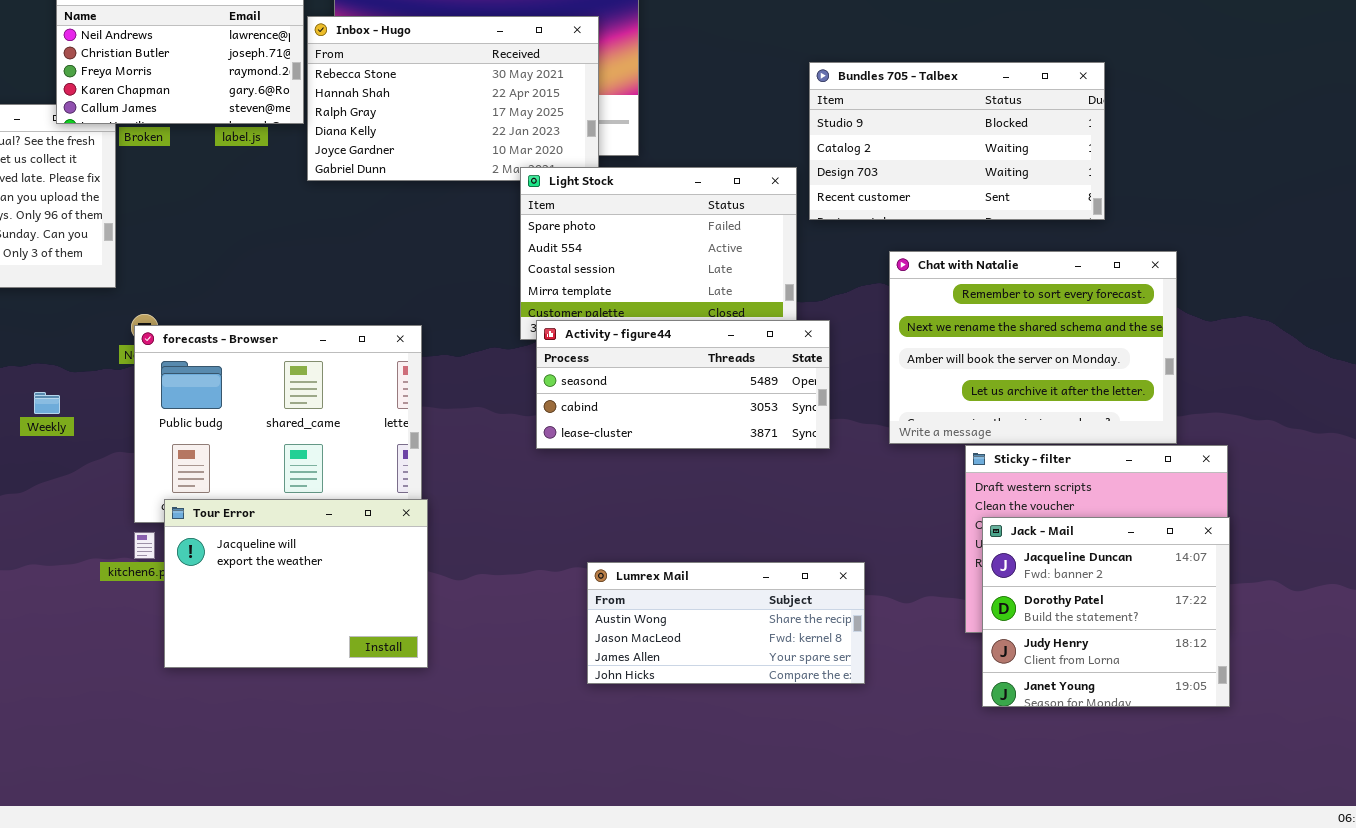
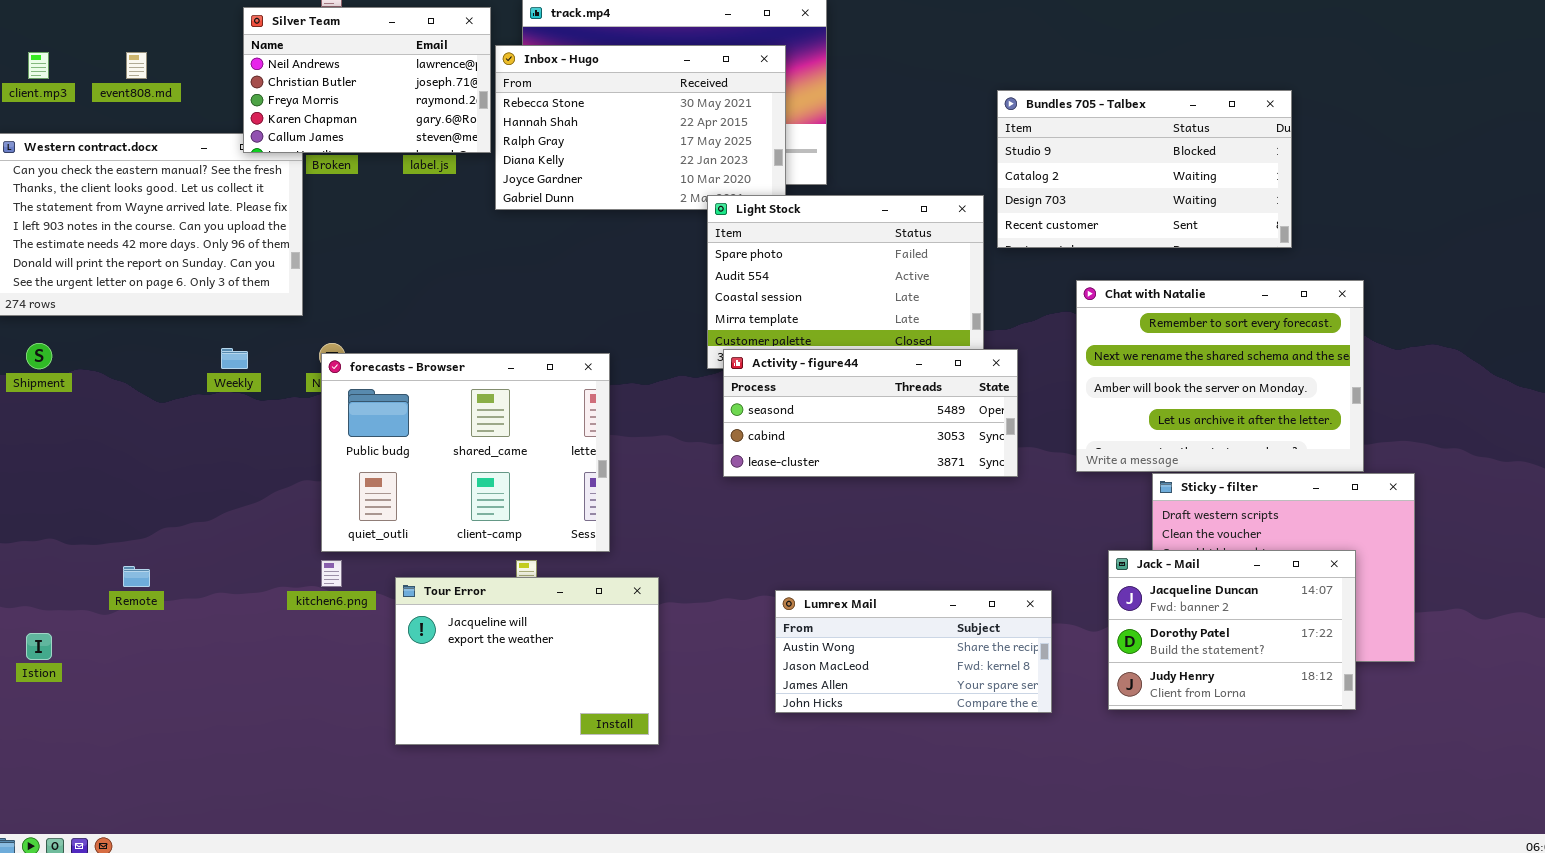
Weekly: [34,392,60,414] -> [221,348,248,369], moved
Tour Error: [164,499,428,668] -> [395,577,659,745], moved
Jack - Mail: [982,517,1230,707] -> [1108,550,1356,710], moved, resized

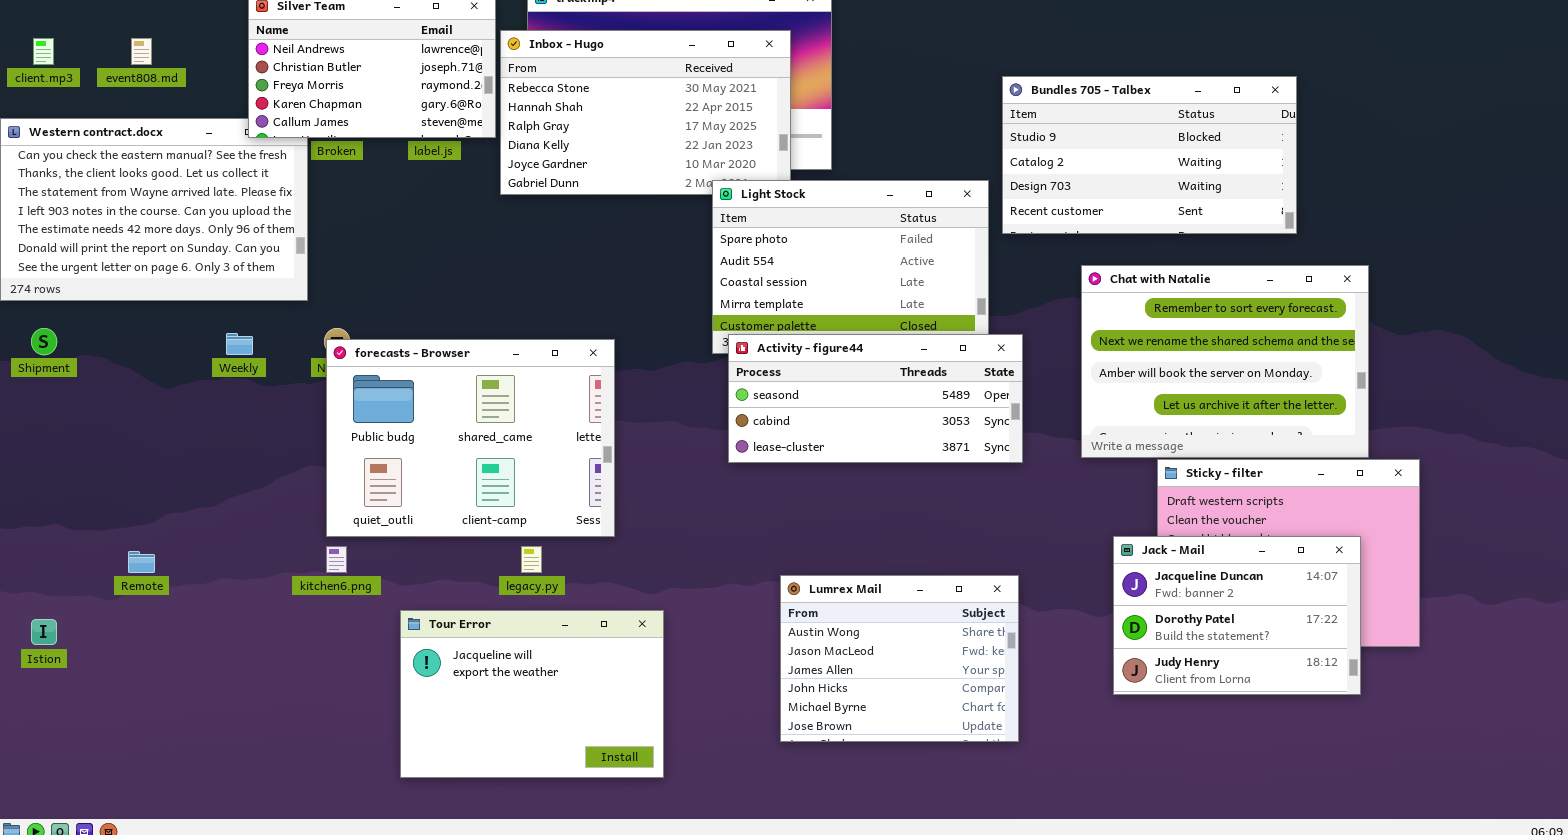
Tour Error: [395,577,659,745] -> [400,610,664,778], moved
Lumrex Mail: [775,590,1052,713] -> [780,575,1019,742], resized

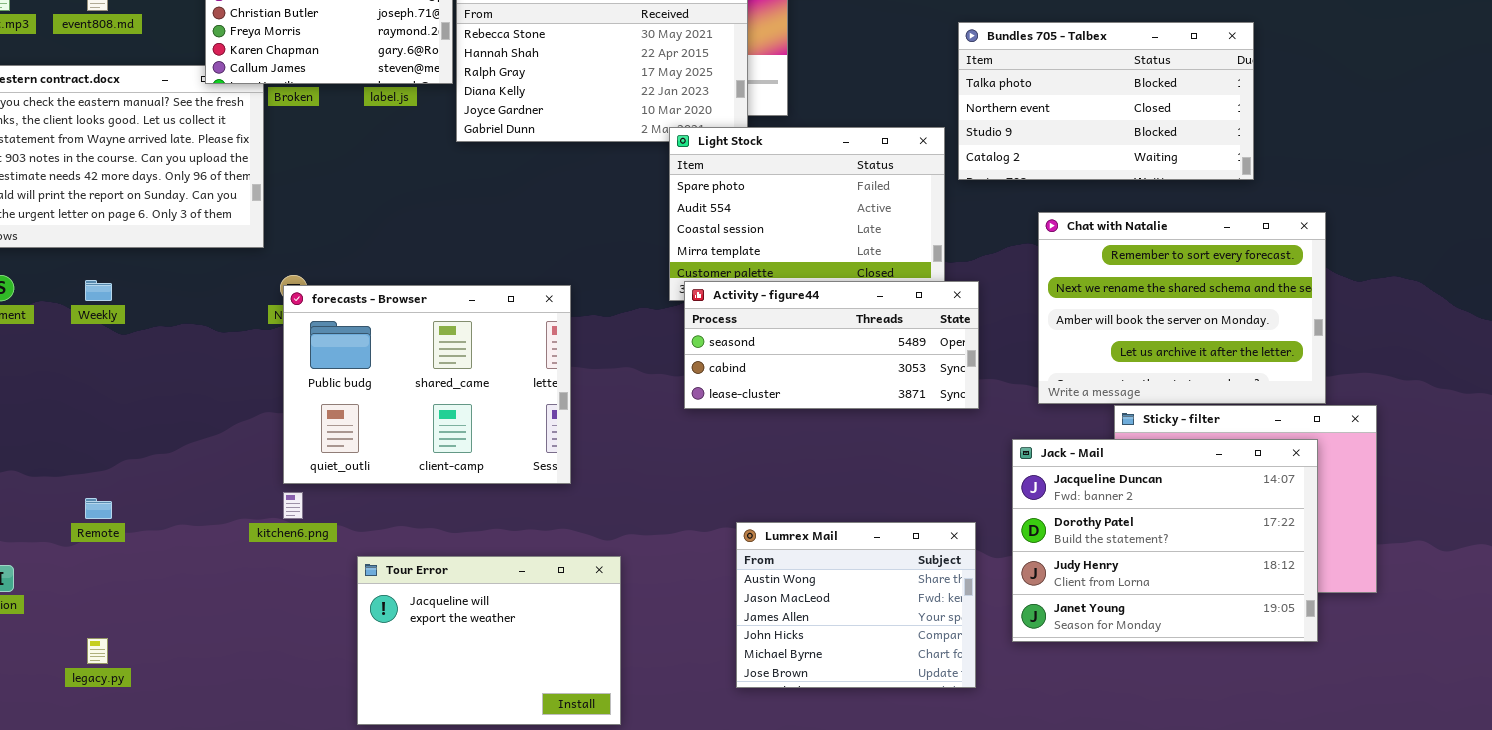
Bundles 705 - Talbex: [1002,76,1297,234] -> [958,22,1254,180], scrolled up 2 rows
Weekly: [226,333,253,355] -> [85,280,112,301], moved
Jack - Mail: [1113,536,1361,695] -> [1012,439,1318,642], resized
legacy.py: [521,546,542,573] -> [87,638,108,664], moved

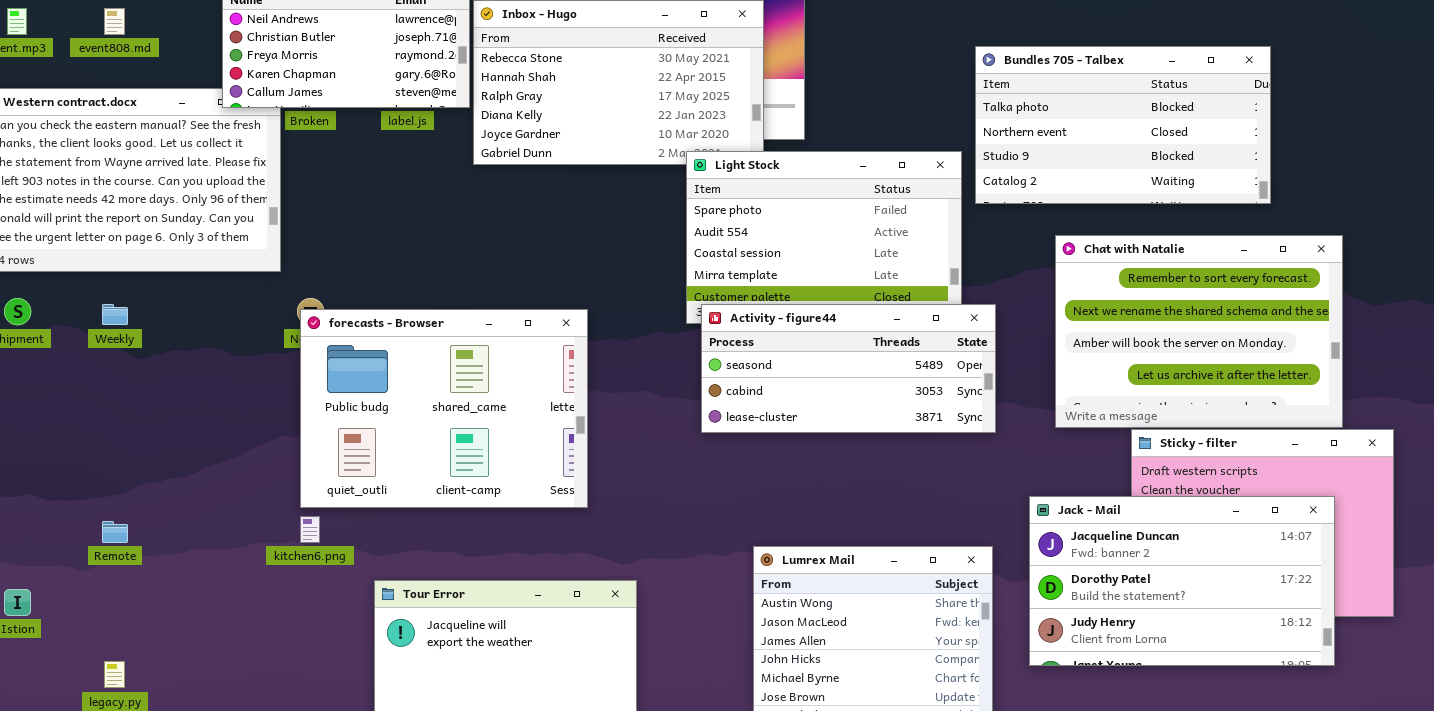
Jack - Mail: [1012,439,1318,642] -> [1029,496,1335,666], resized

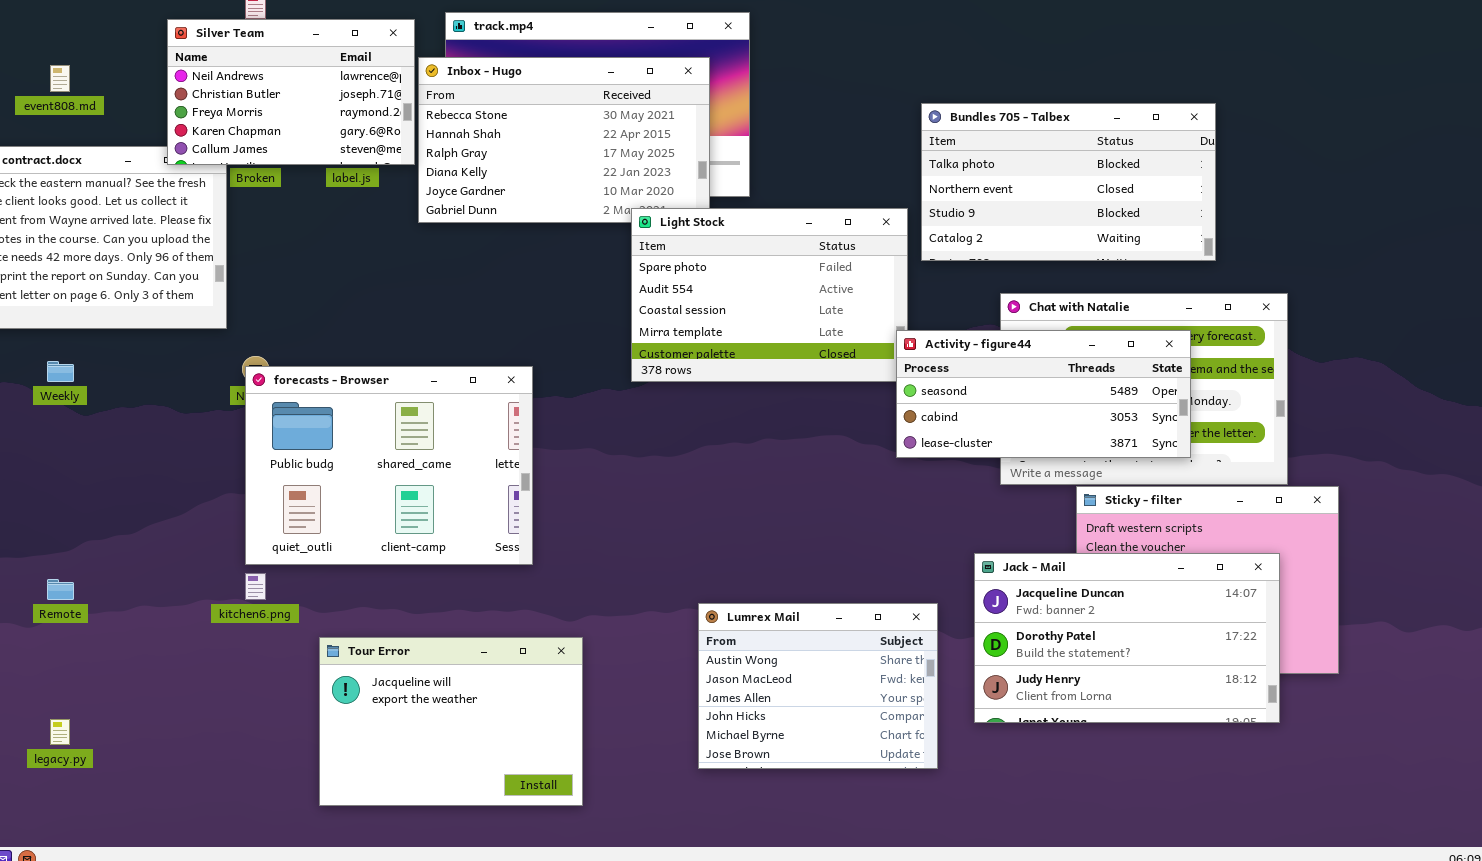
Activity - figure44: [701,304,996,433] -> [896,330,1191,458], moved

